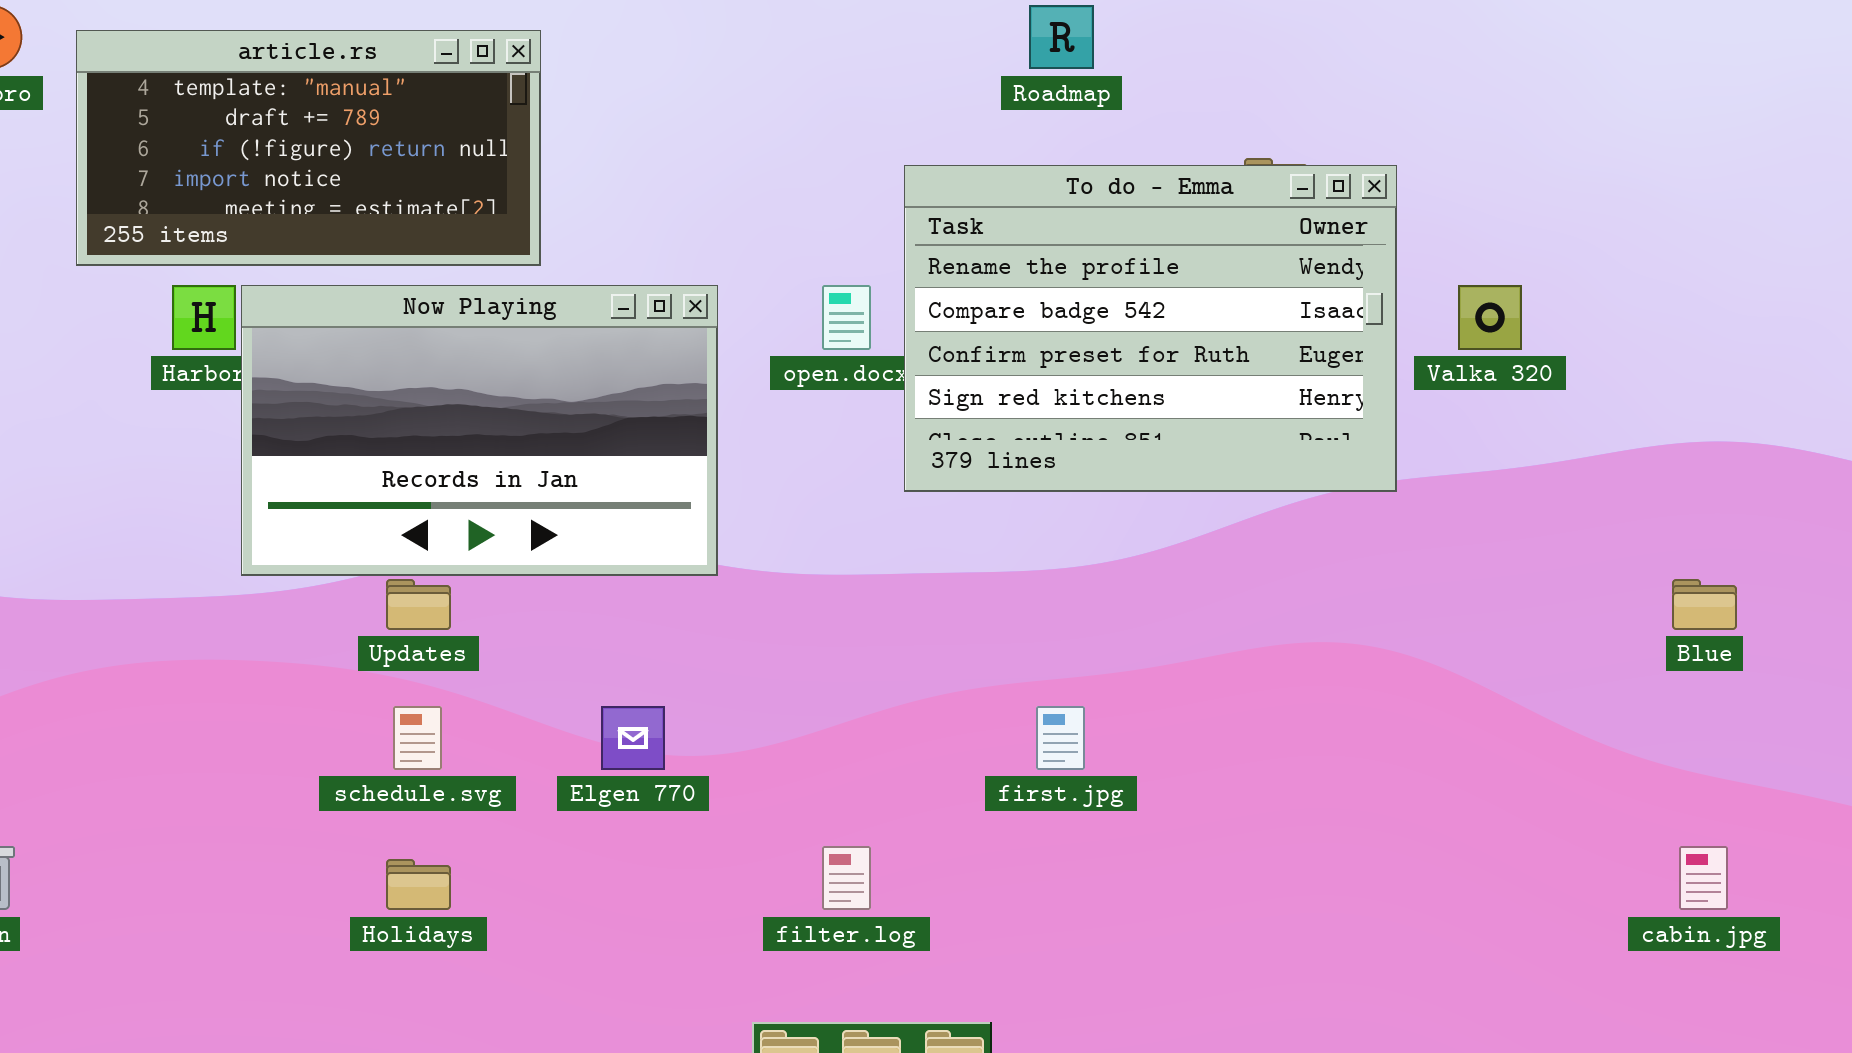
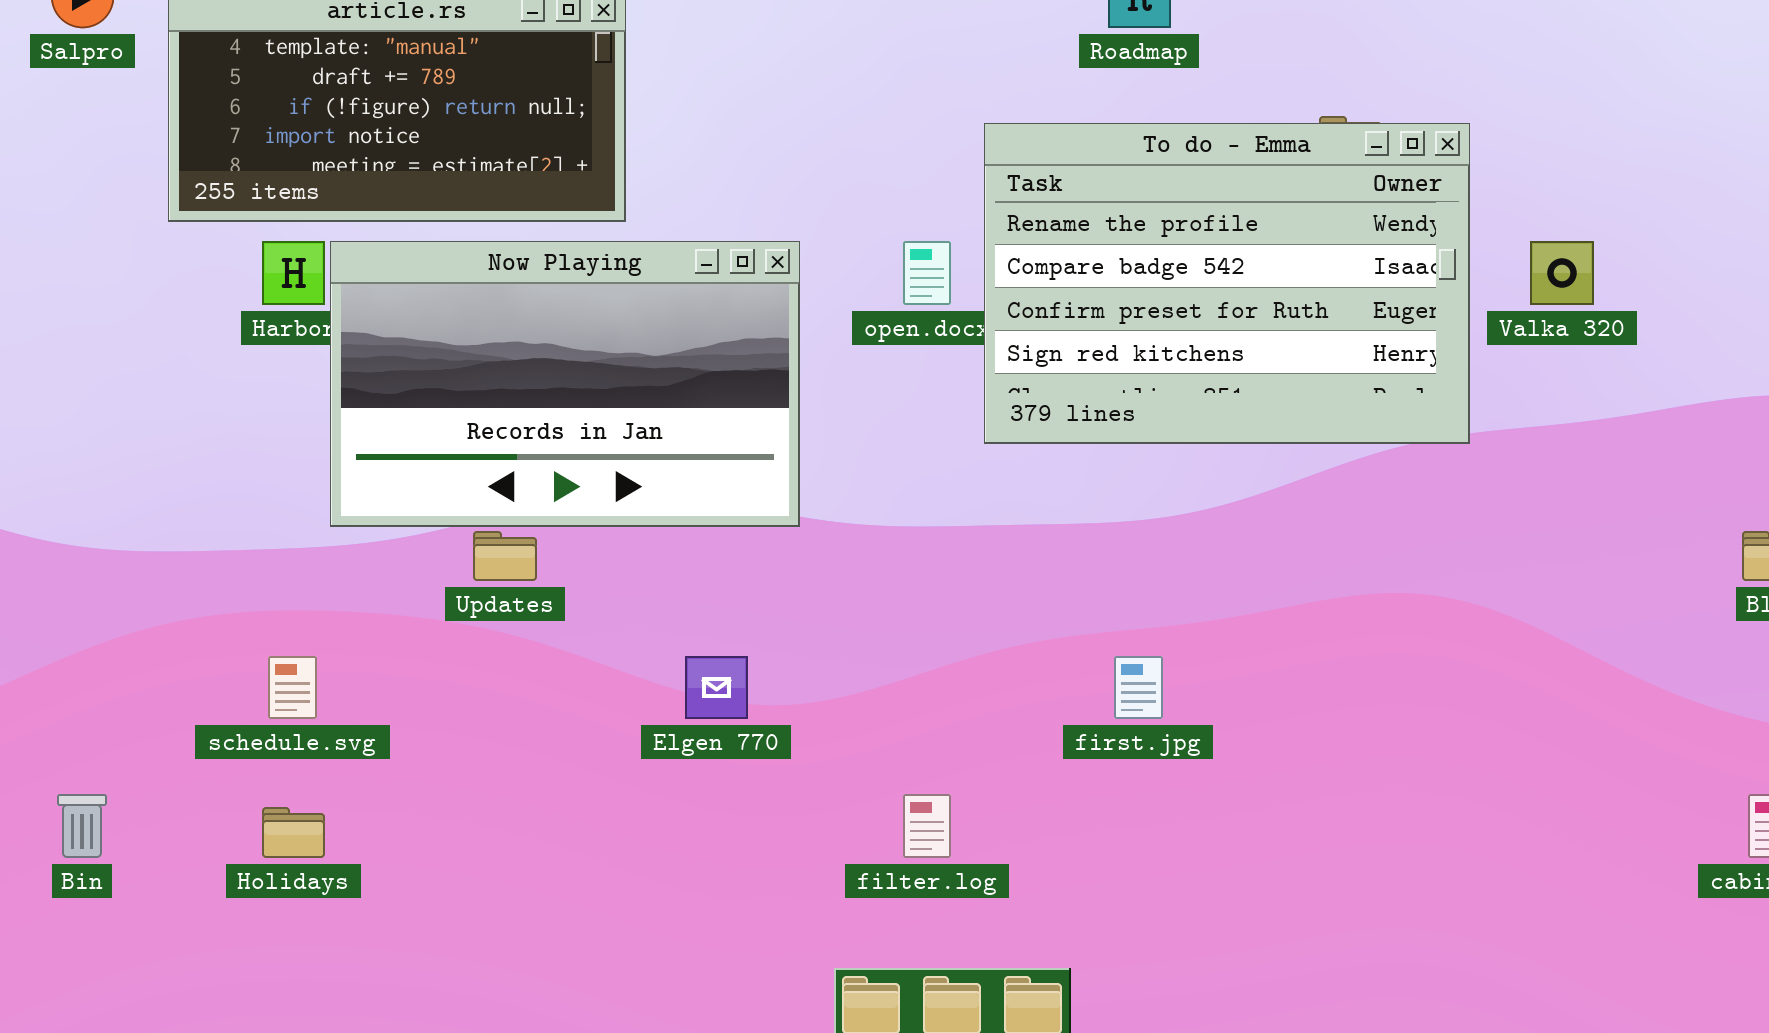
schedule.svg: [393,706,442,770] -> [268,656,317,719], moved
Holidays: [386,859,451,910] -> [262,807,325,858], moved

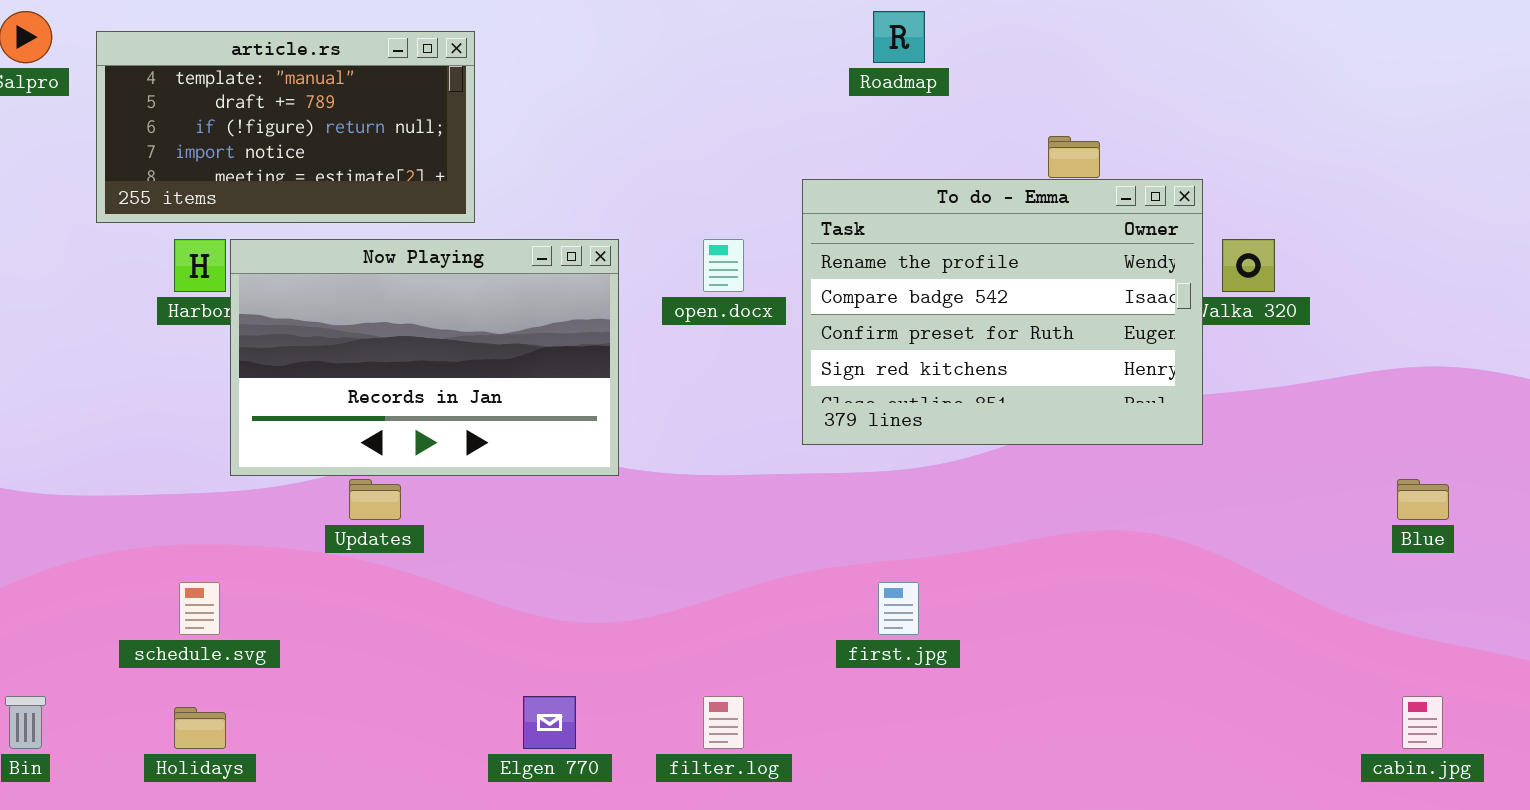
To do - Emma: [984,123,1470,444] -> [802,179,1203,445], moved
Elgen 770: [685,656,748,719] -> [523,696,576,749], moved

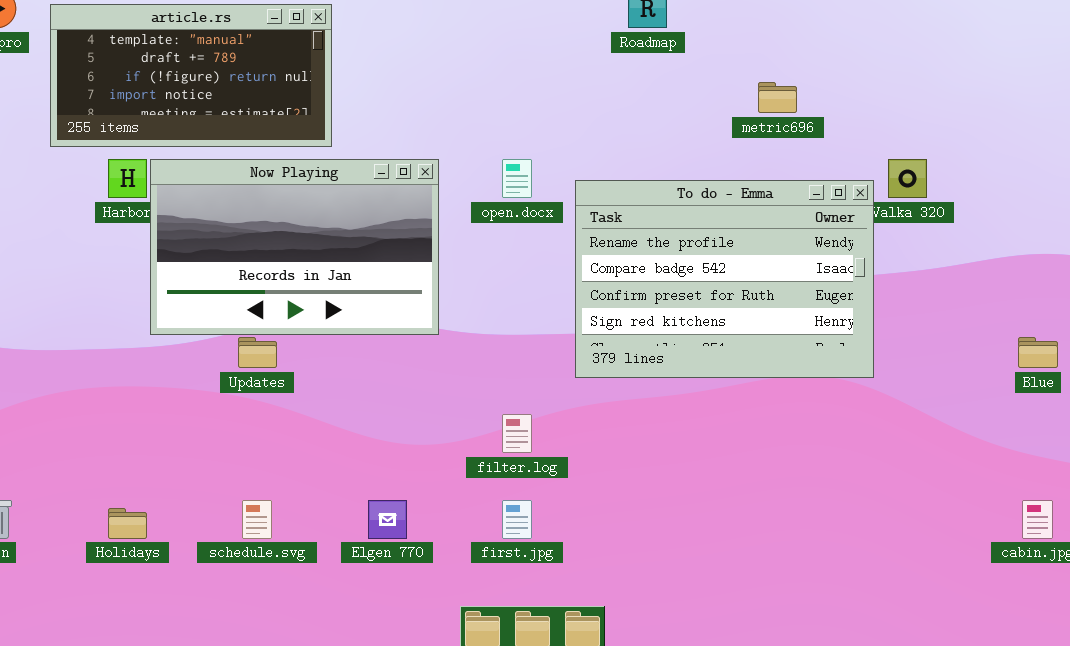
To do - Emma: [802,179,1203,445] -> [575,180,874,378], moved
schedule.svg: [179,582,220,635] -> [242,500,272,539], moved
first.jpg: [878,582,919,635] -> [502,500,532,539], moved
filter.log: [703,696,744,749] -> [502,414,532,453], moved

